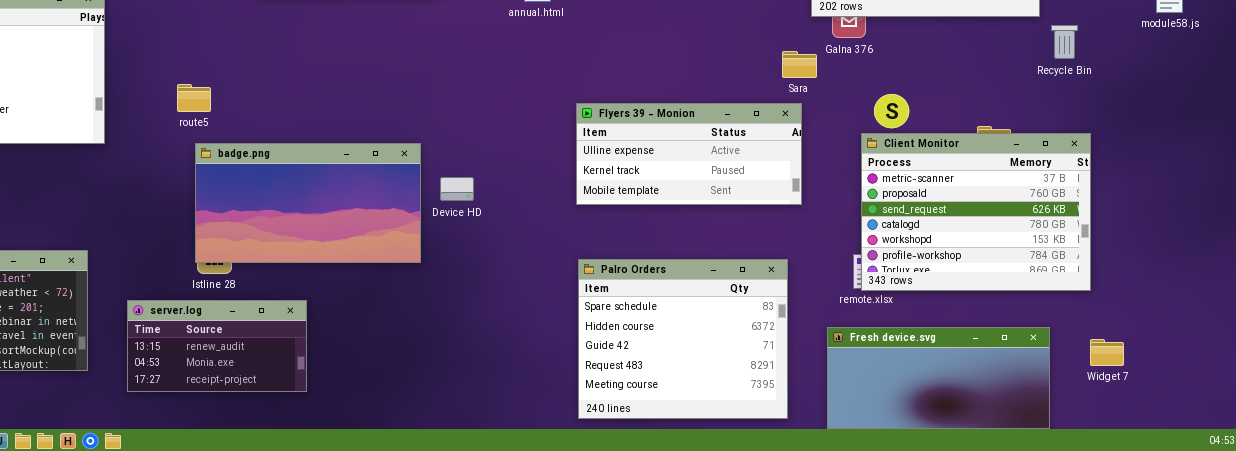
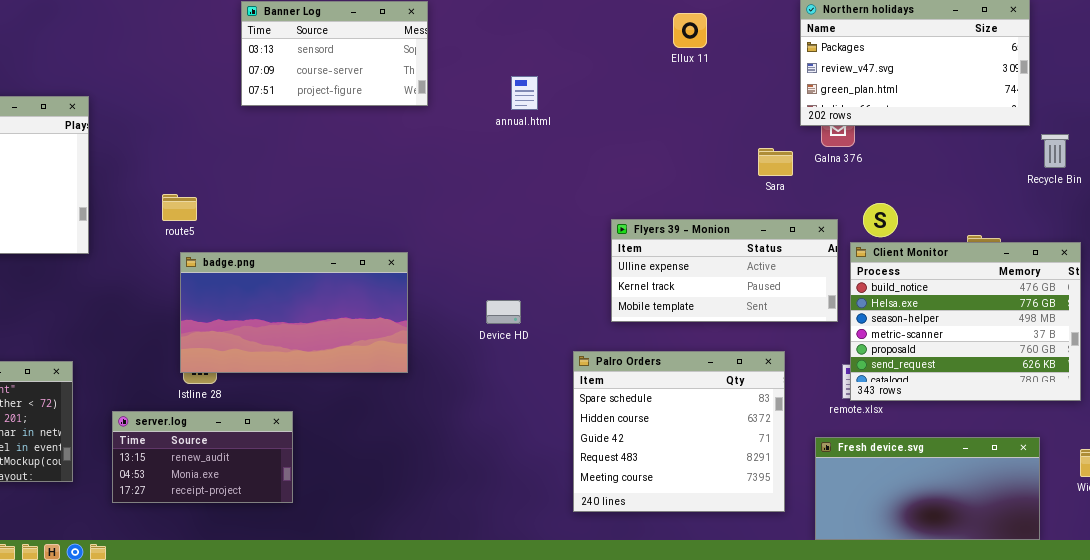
Sara: [782,51,817,78] -> [758,148,793,176], moved
Flyers 39 - Monion: [576,103,802,205] -> [611,219,838,322], moved
Client Monitor: [861,133,1091,291] -> [850,242,1081,401], scrolled up 3 rows
Device HD: [440,177,474,201] -> [486,300,521,324], moved
Palro Orders: [578,259,788,419] -> [573,351,785,512], moved

